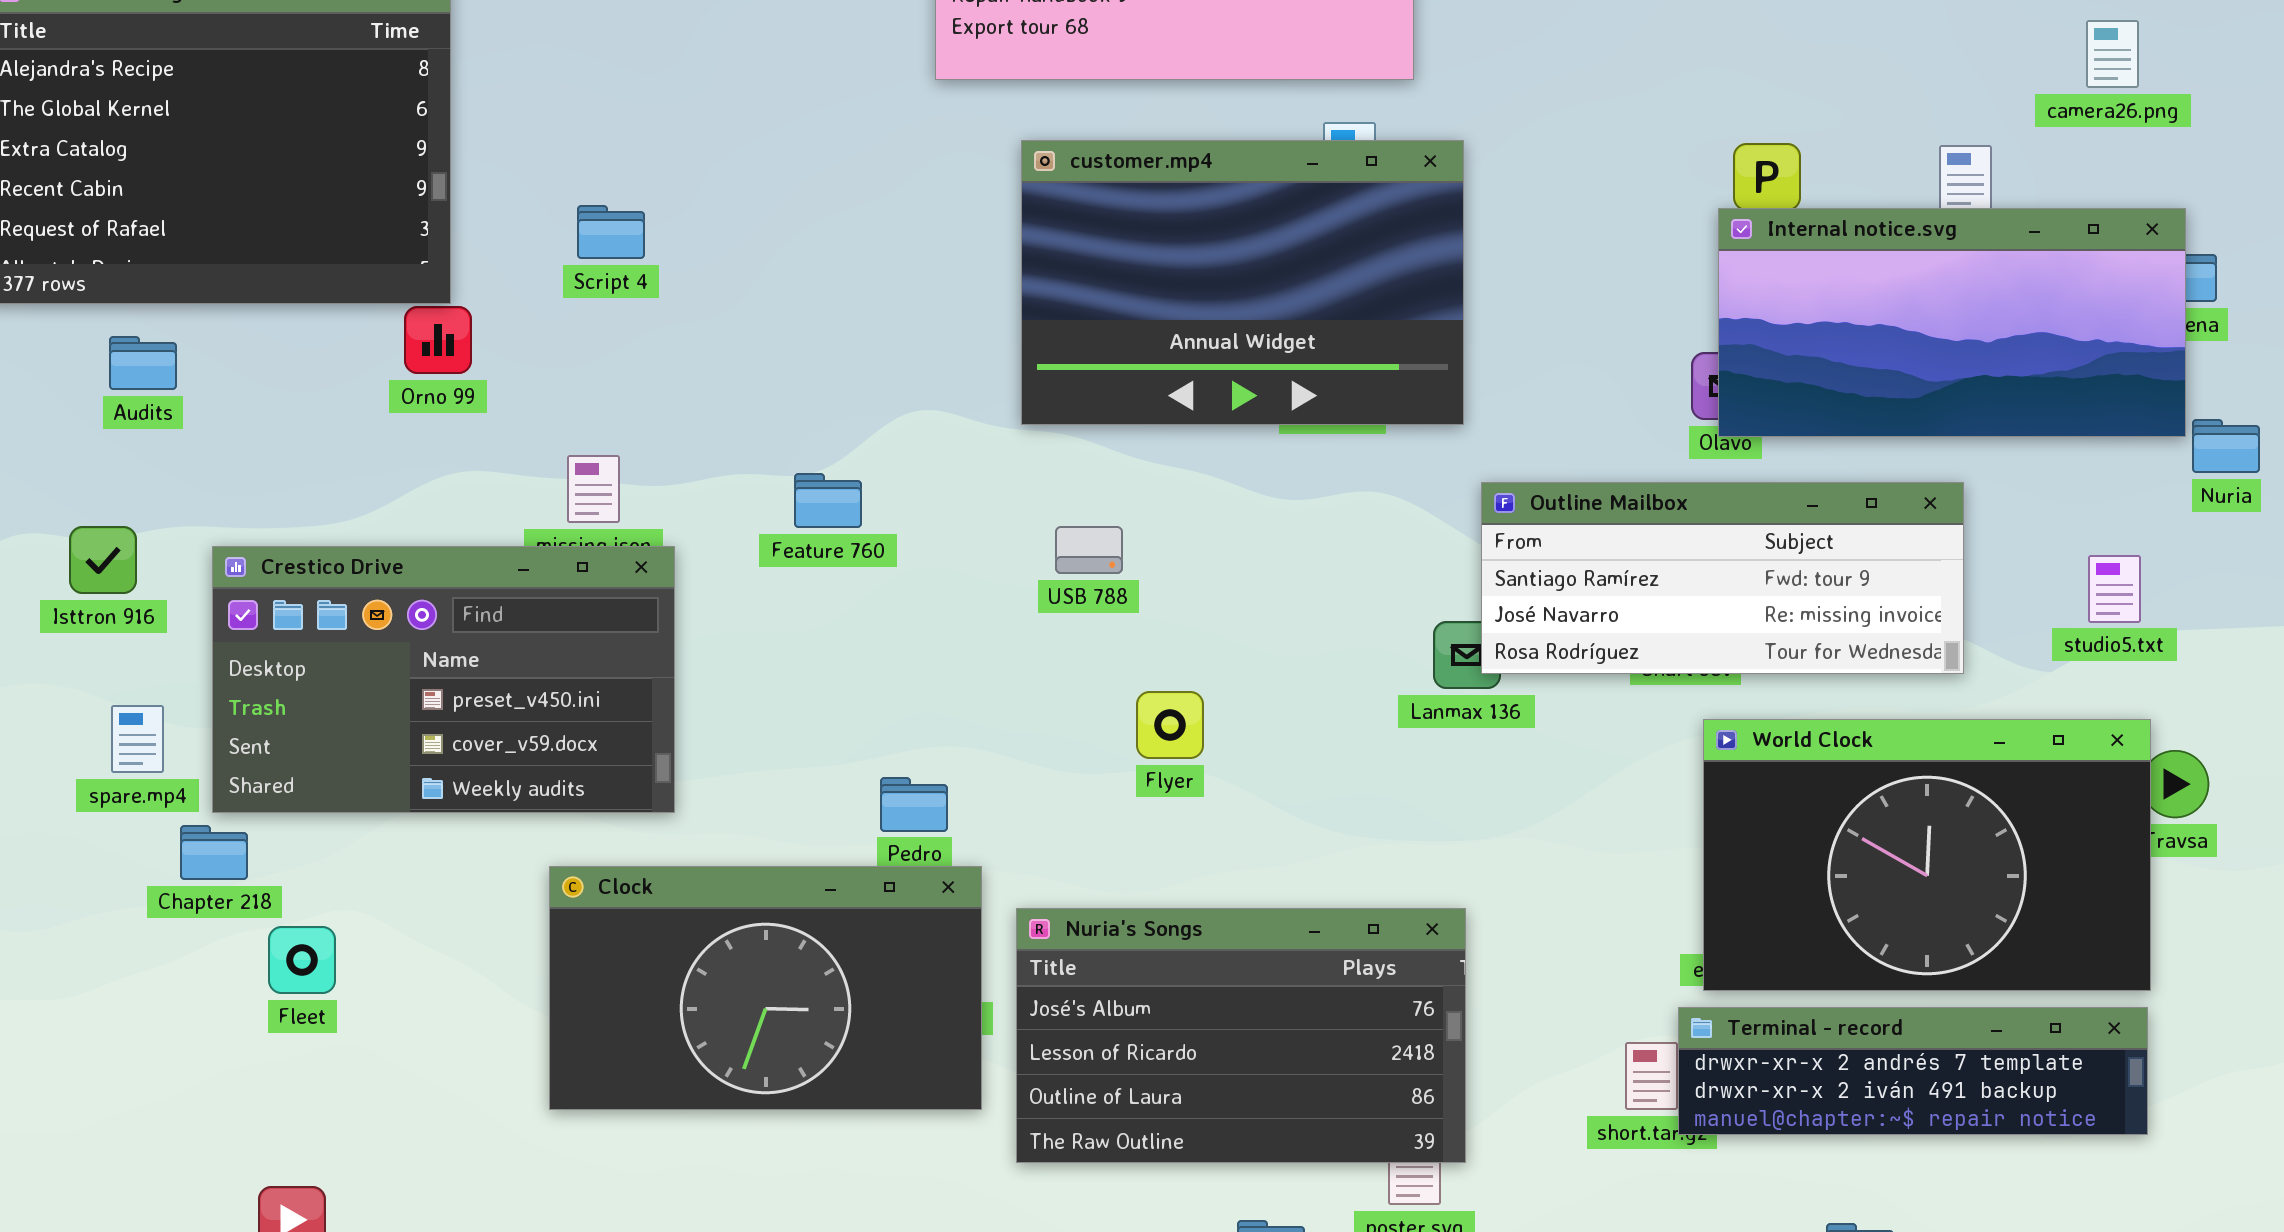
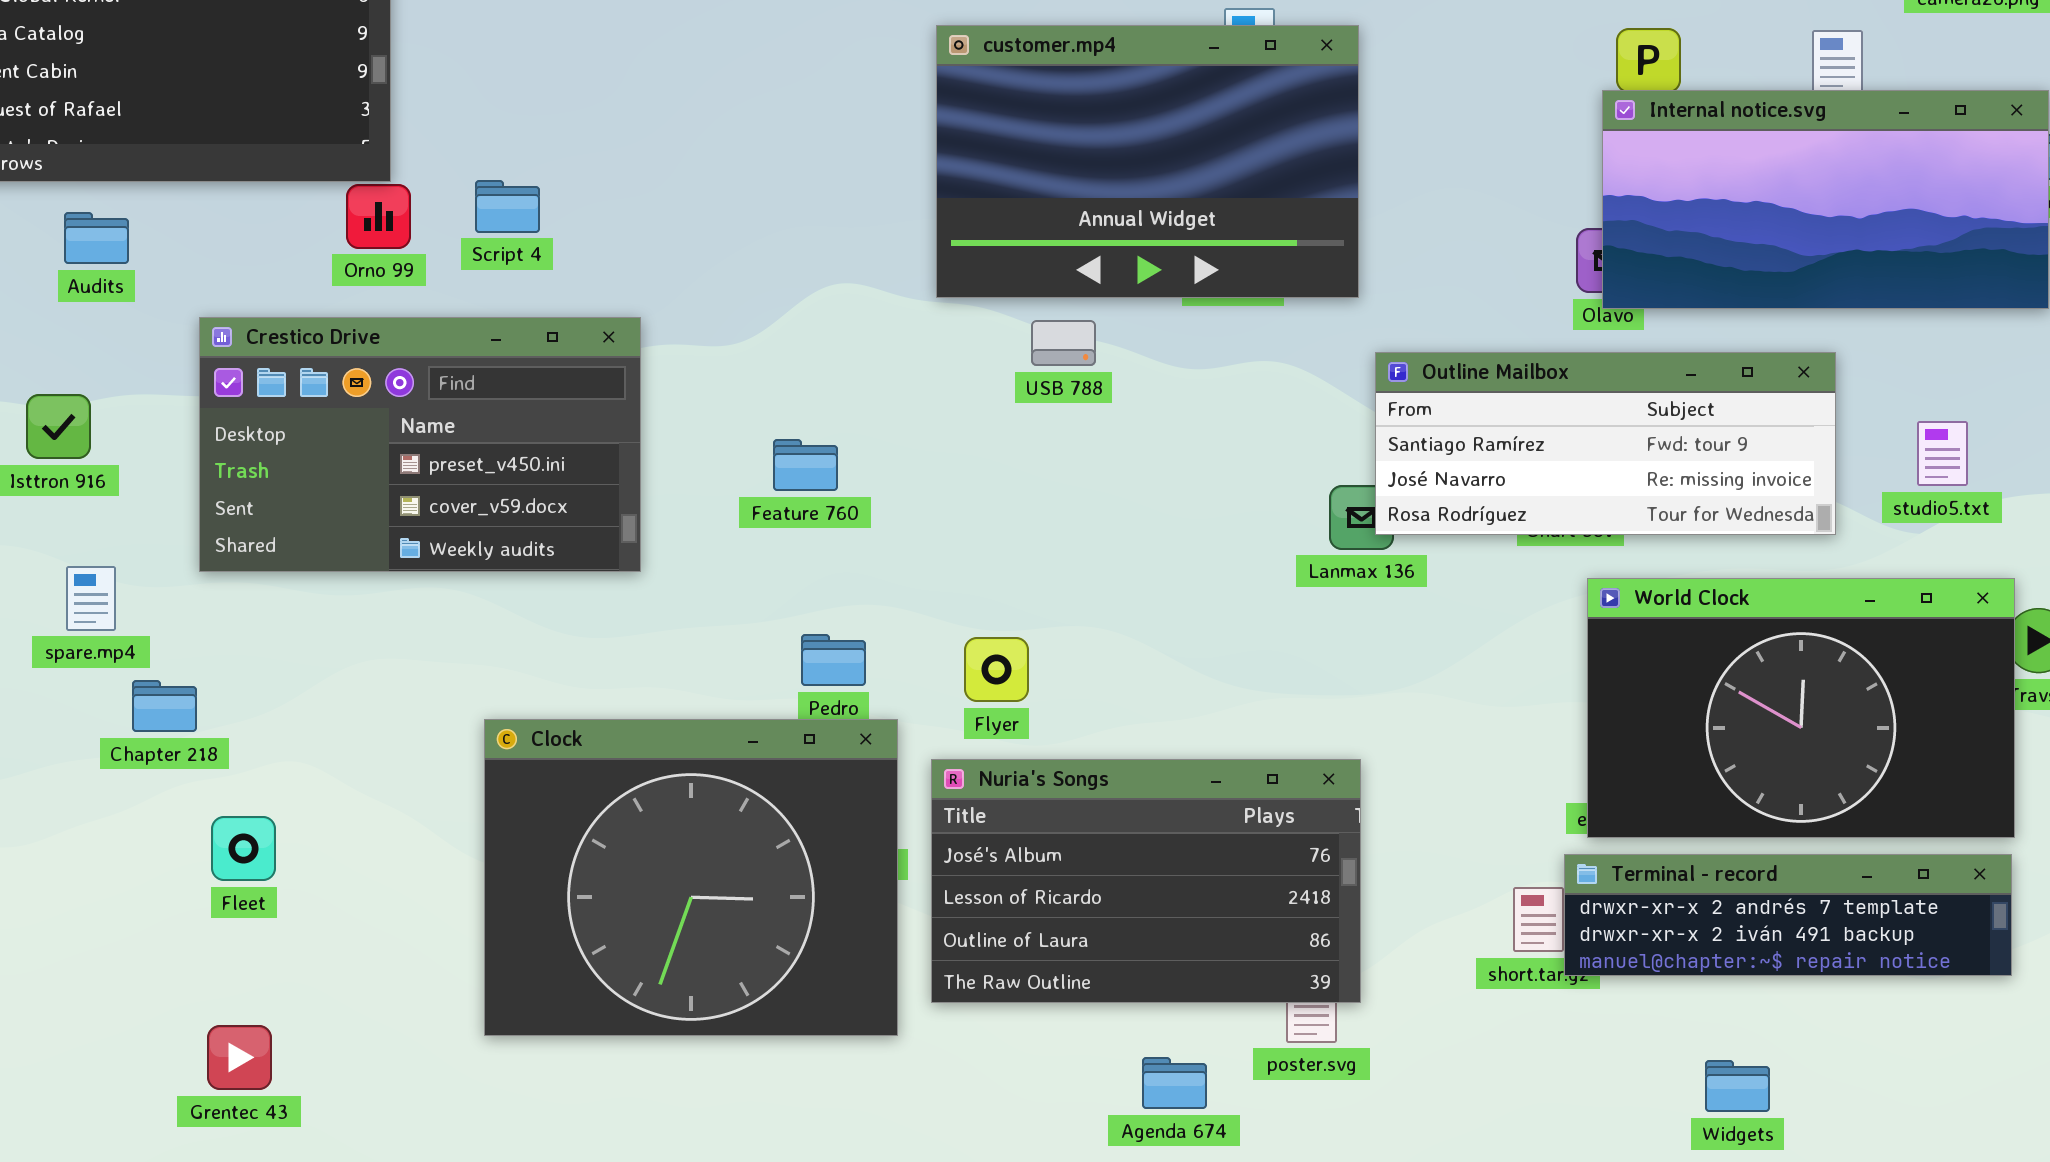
Script 4: [577,205,645,259] -> [475,180,540,233], moved
Feature 760: [794,473,862,528] -> [773,439,838,491], moved
USB 788: [1055,526,1123,574] -> [1031,320,1096,366], moved
Crestico Drive: [212,546,675,813] -> [199,317,641,572], moved
studio5.txt: [2088,555,2141,623] -> [1917,421,1968,486], moved
Flyer: [1136,691,1204,759] -> [964,637,1029,702], moved
Clock: [549,866,982,1110] -> [484,719,898,1036], resized
Fleet: [268,926,336,994] -> [211,816,276,881], moved

